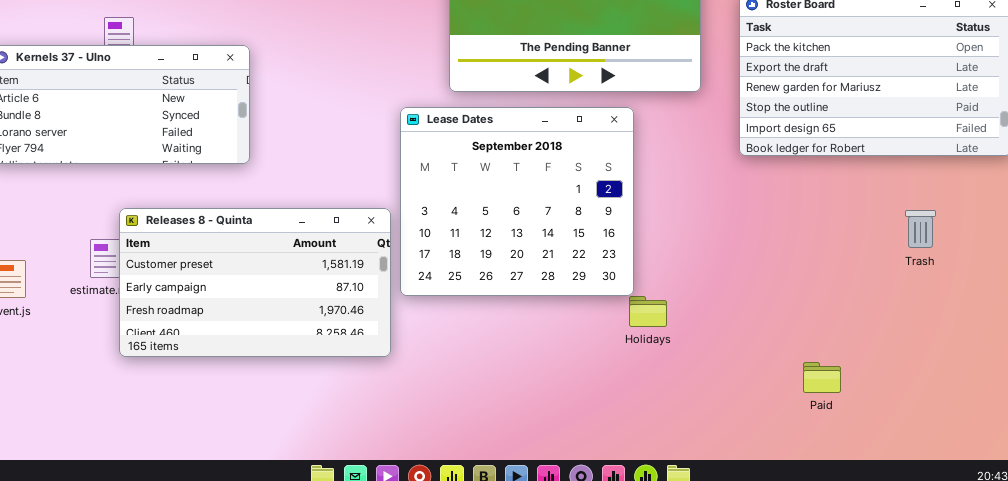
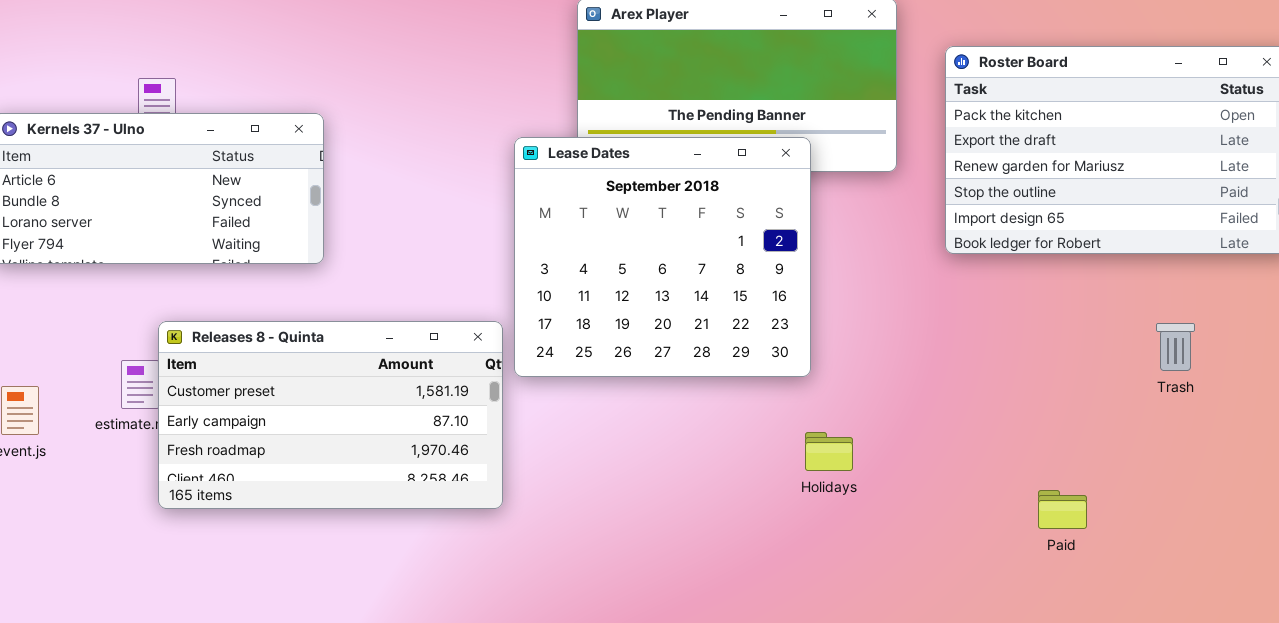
Lease Dates: [400,107,634,296] -> [514,137,811,377], moved
Paid: [803,362,841,393] -> [1038,490,1087,529], moved

